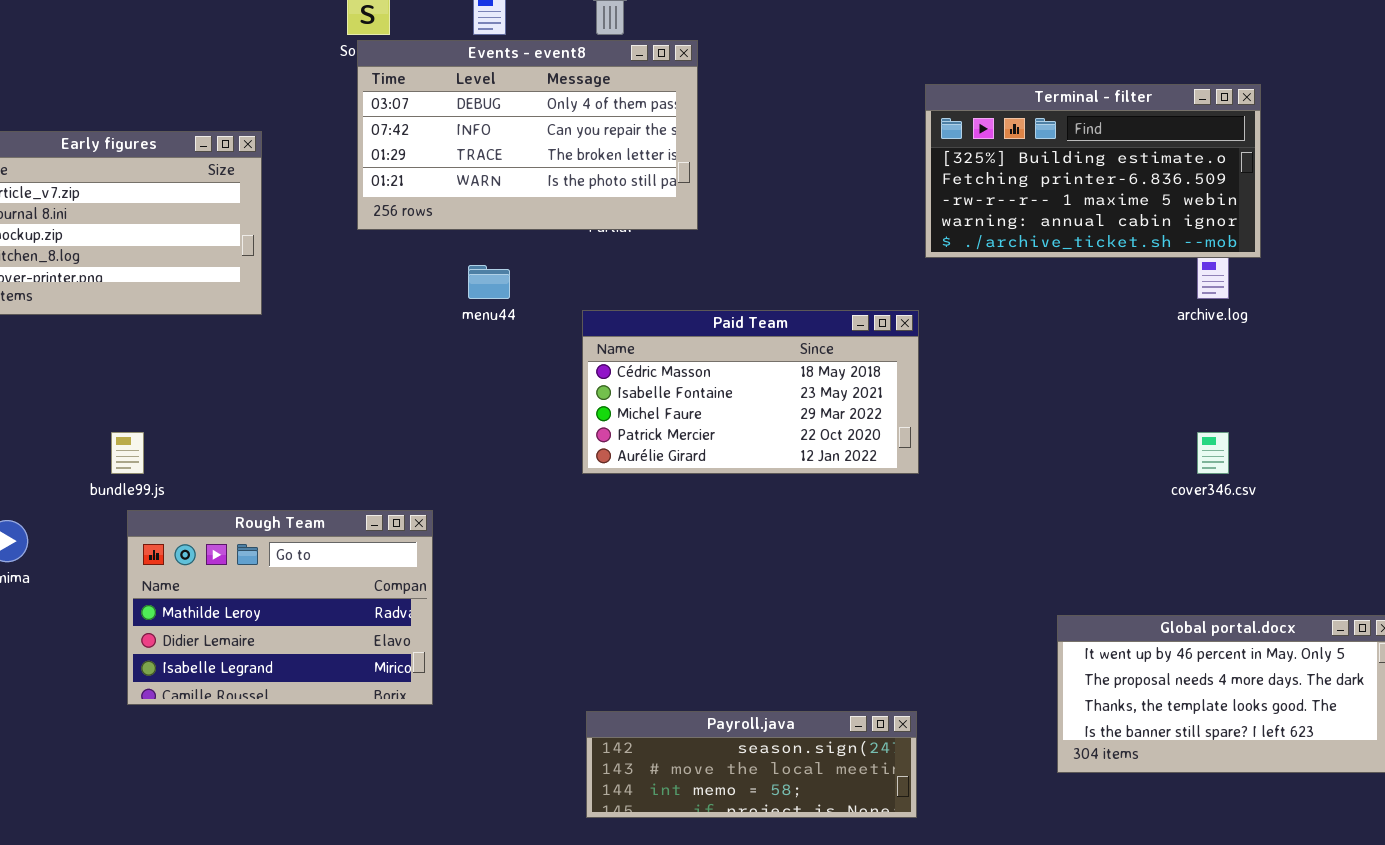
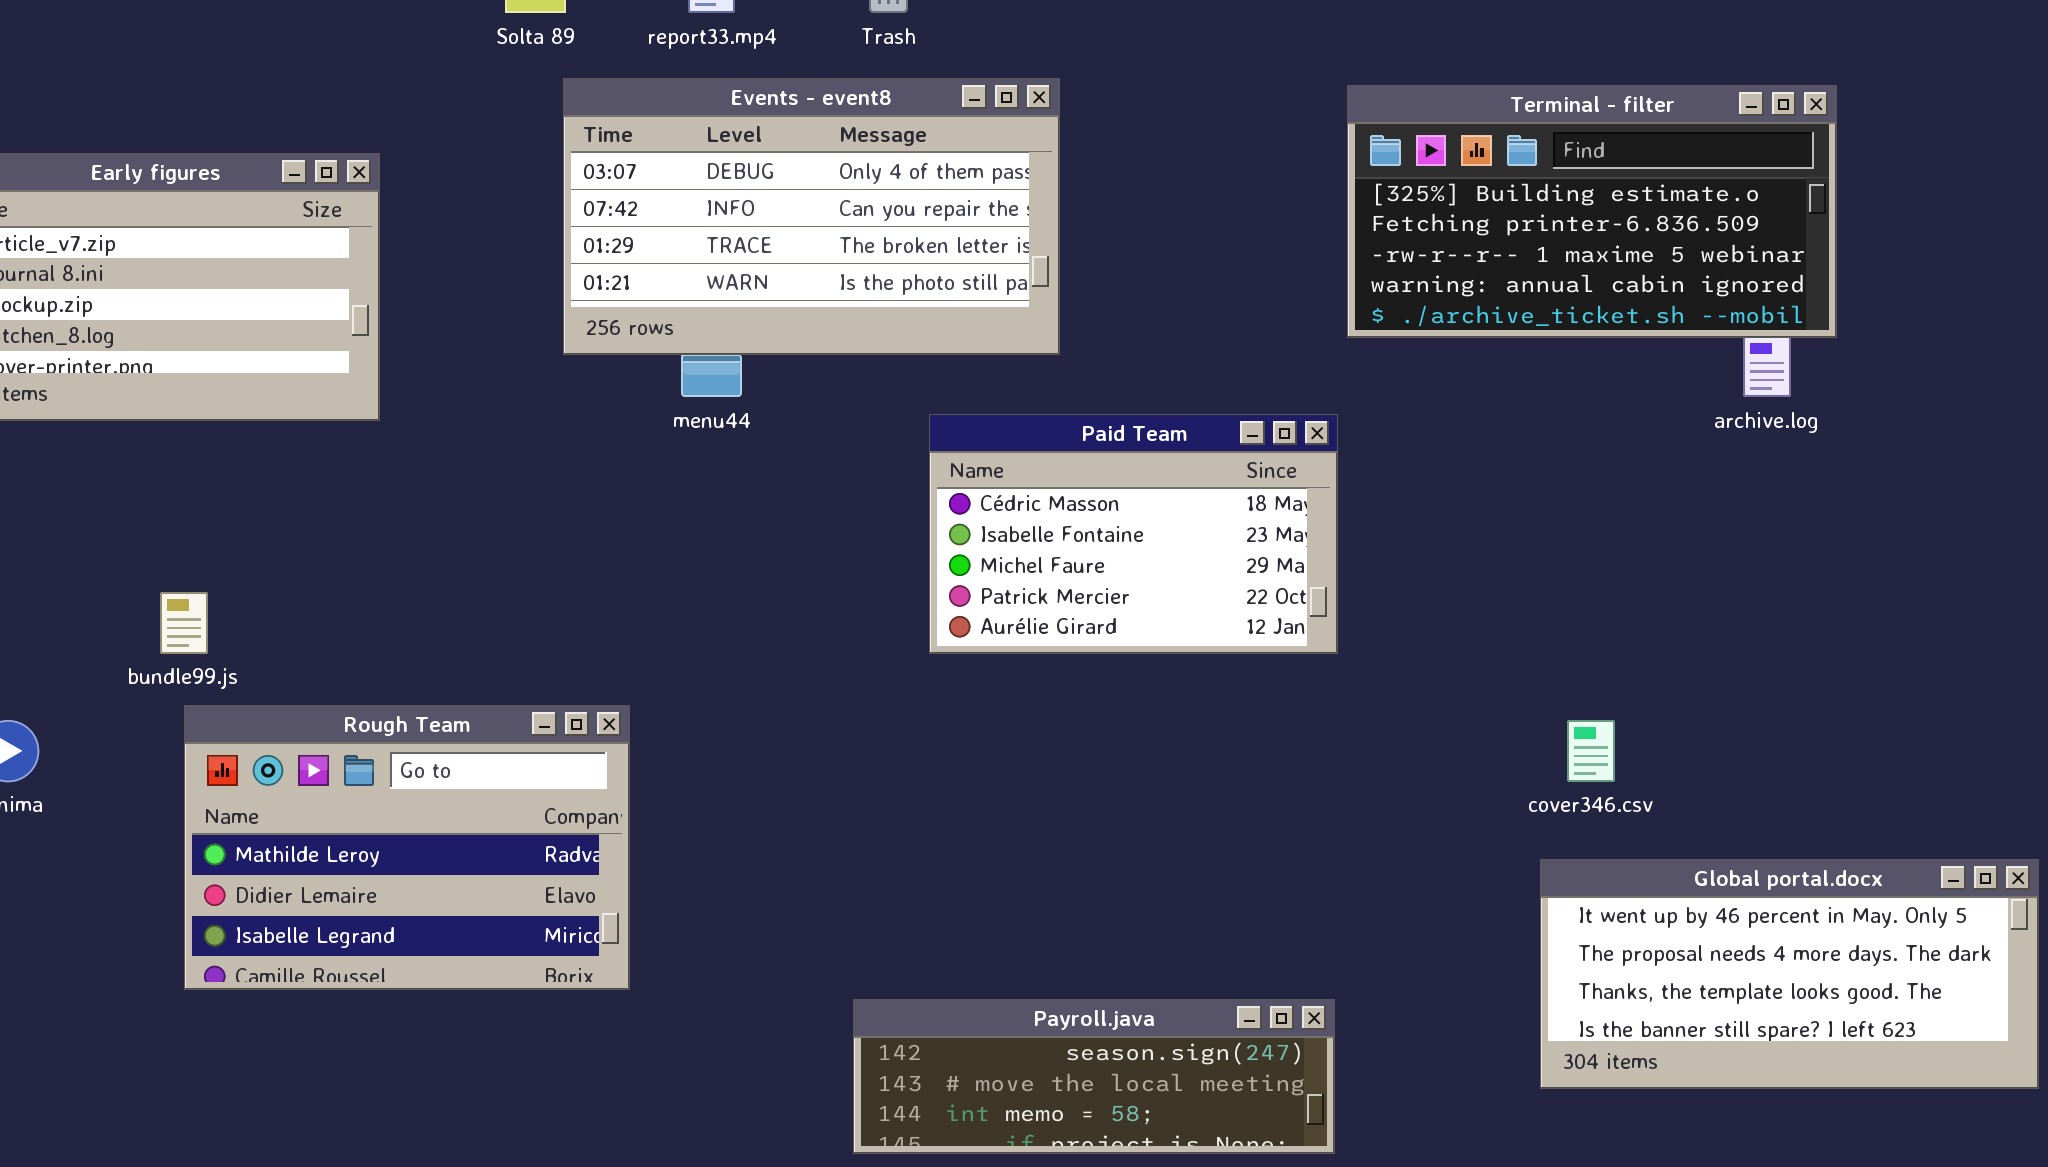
Events - event8: [357,40,698,230] -> [563,78,1060,355], moved
Paid Team: [582,310,919,474] -> [929,414,1338,654], resized
cover346.csv: [1197,432,1229,474] -> [1567,720,1615,782], moved

